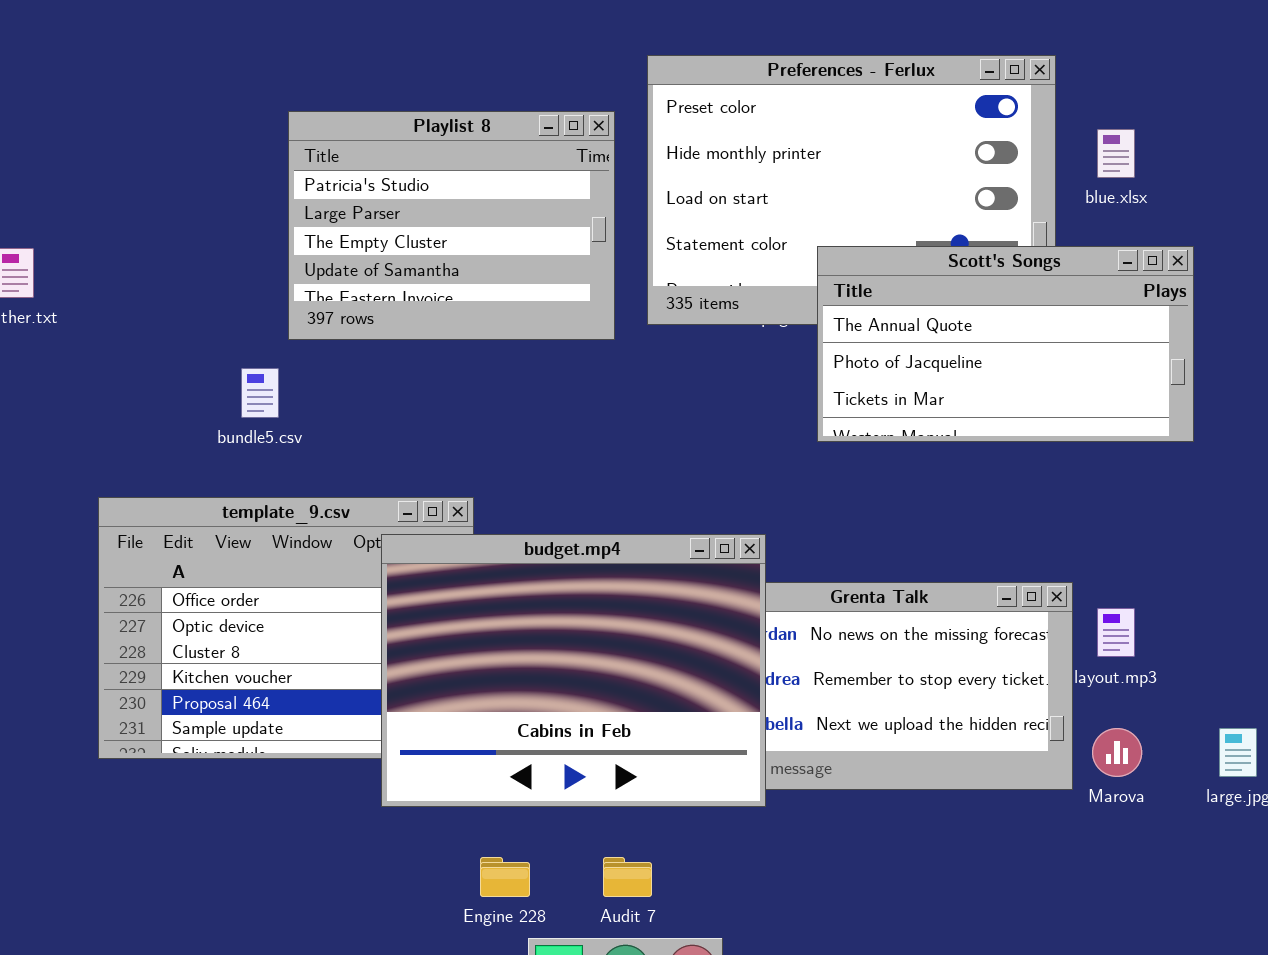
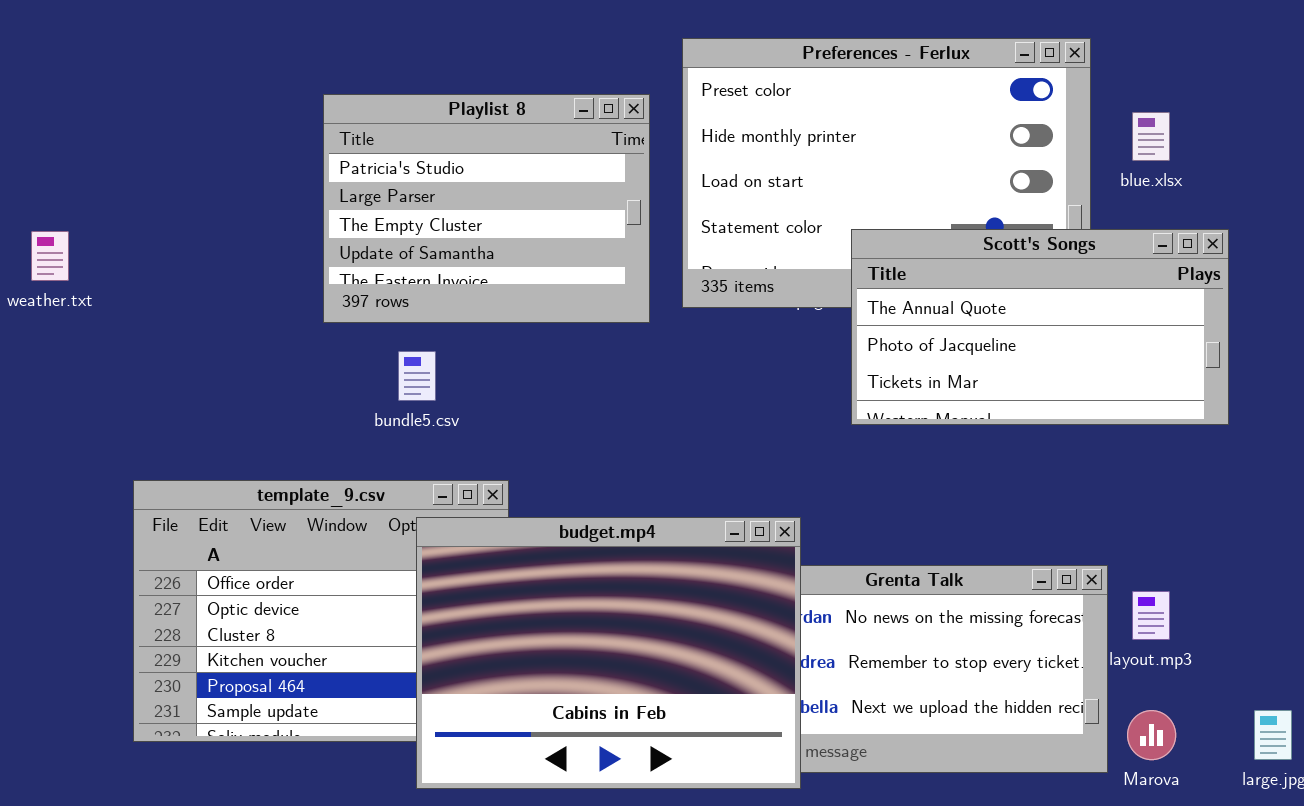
bundle5.csv: [241,368,279,418] -> [398,351,436,401], moved

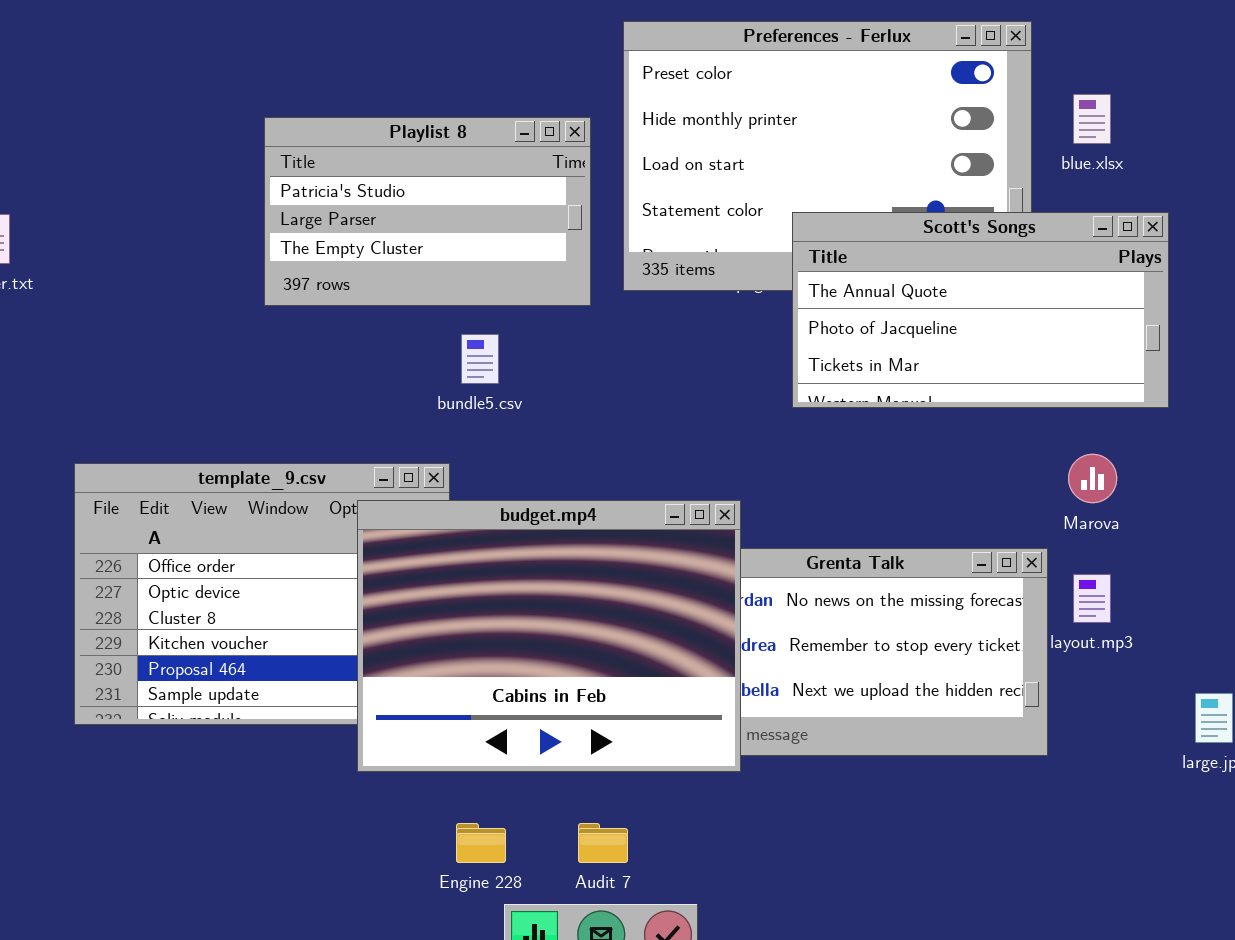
Playlist 8: [323,94,650,323] -> [264,117,591,306], resized
bundle5.csv: [398,351,436,401] -> [461,334,499,384], moved
Marova: [1127,710,1176,760] -> [1068,454,1117,503], moved

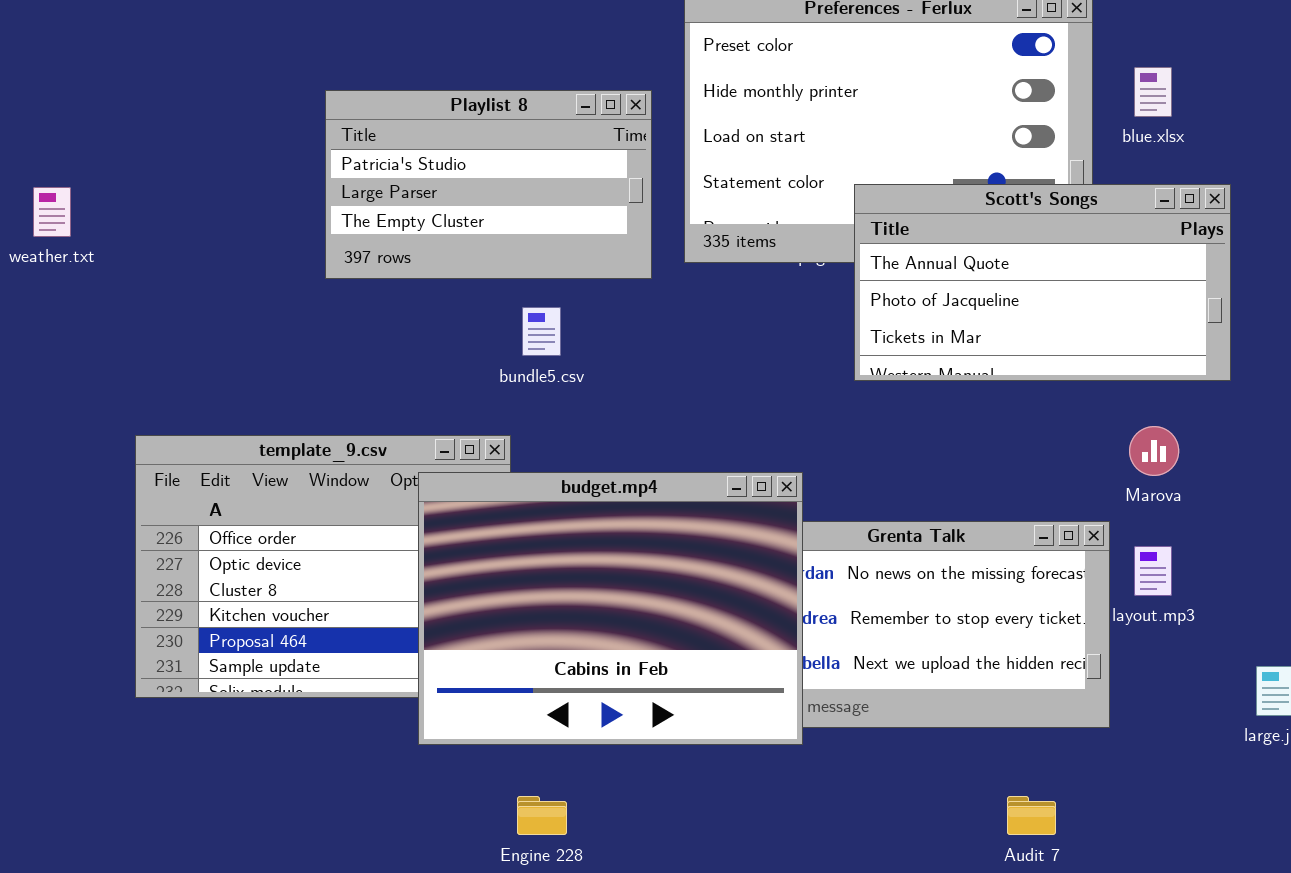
Audit 7: [578,823,628,863] -> [1007,796,1056,835], moved

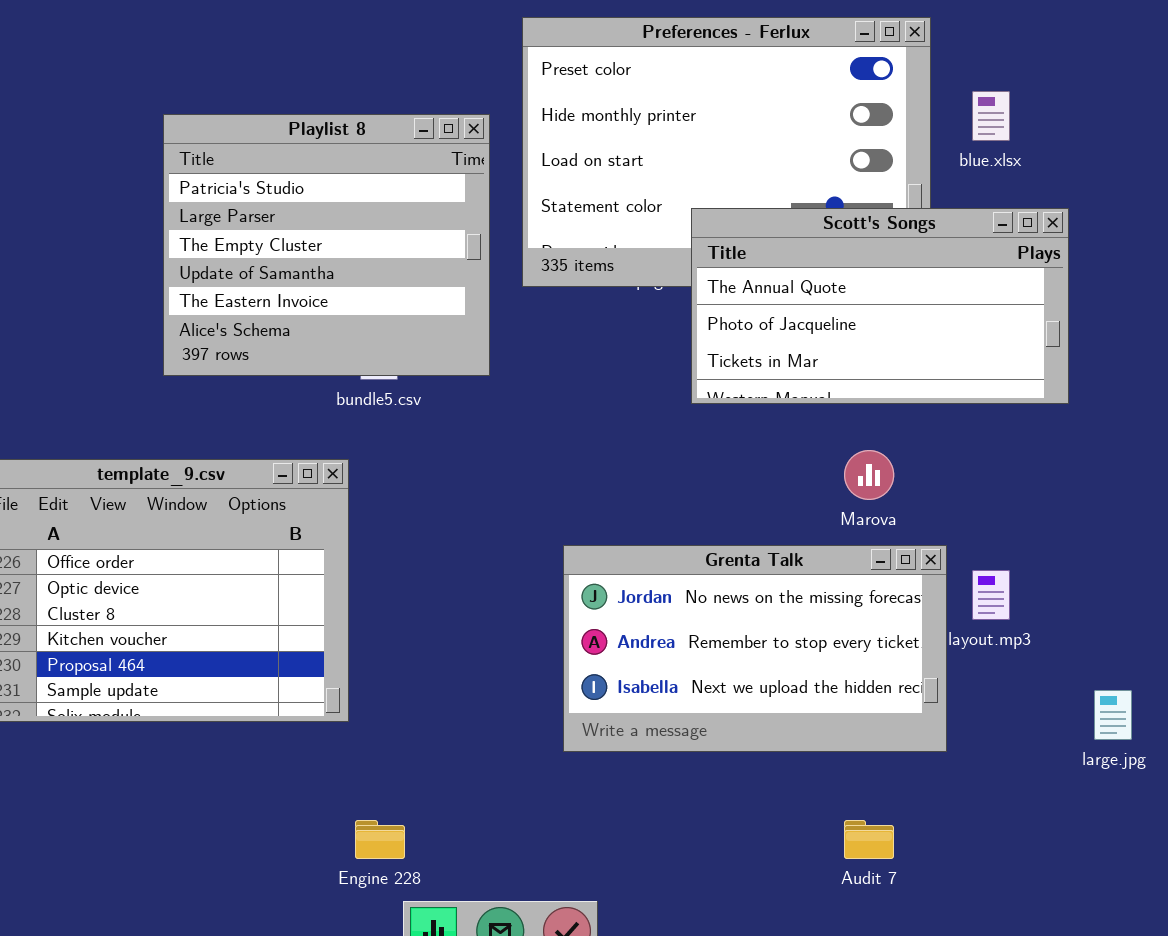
Playlist 8: [325,90,652,279] -> [163,114,490,376], resized
Marova: [1129,426,1179,476] -> [844,450,894,500], moved
budget.mp4: [418,472,803,745] -> none, closed

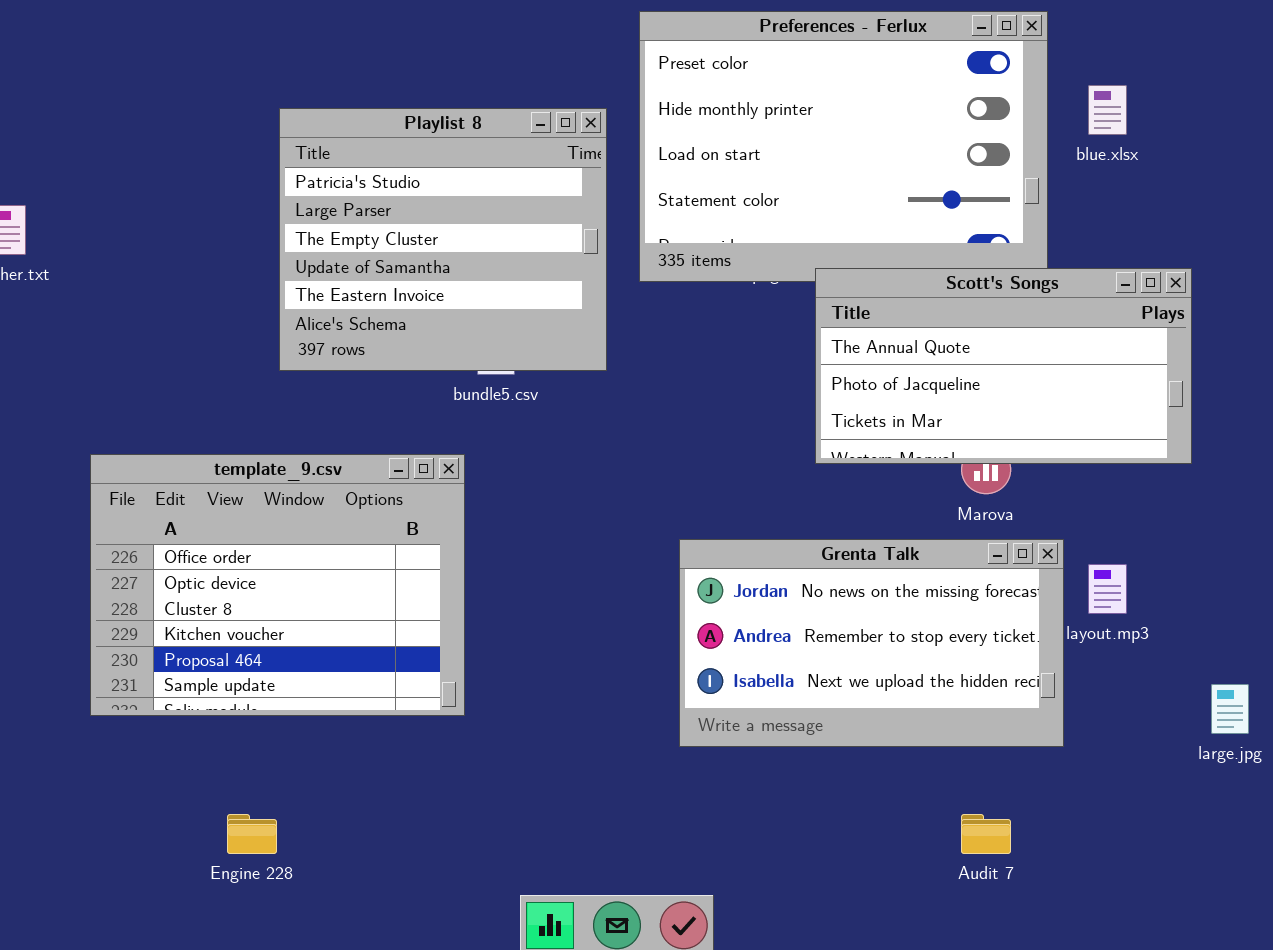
Scott's Songs: [691,208,1069,404] -> [815,268,1192,464], moved
Engine 228: [355,820,405,859] -> [227,814,277,854], moved

